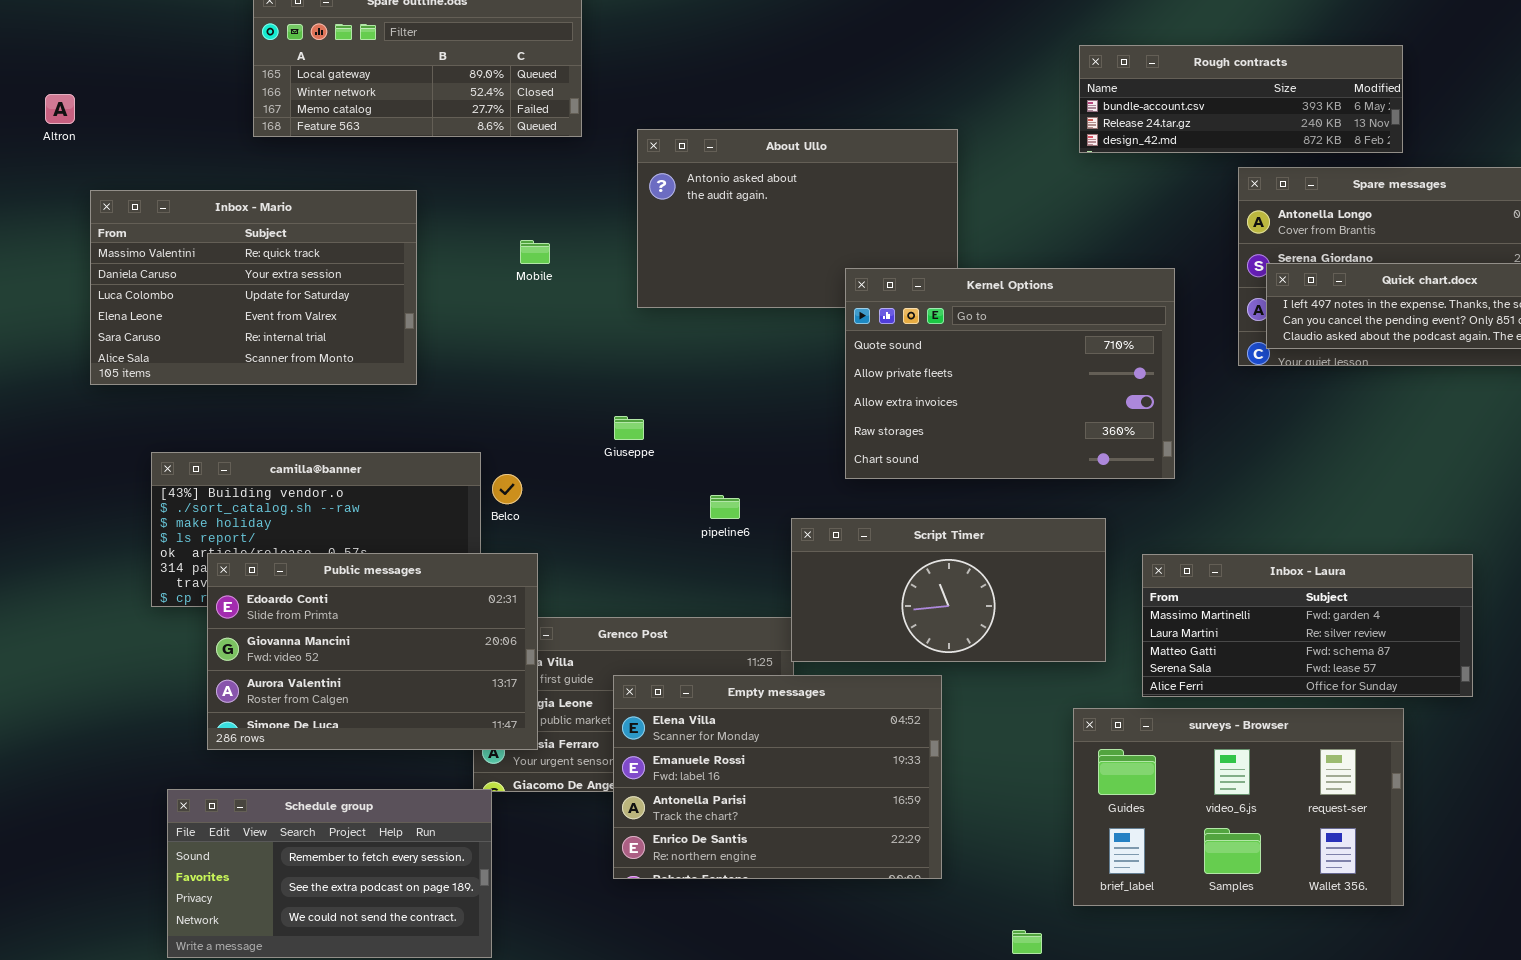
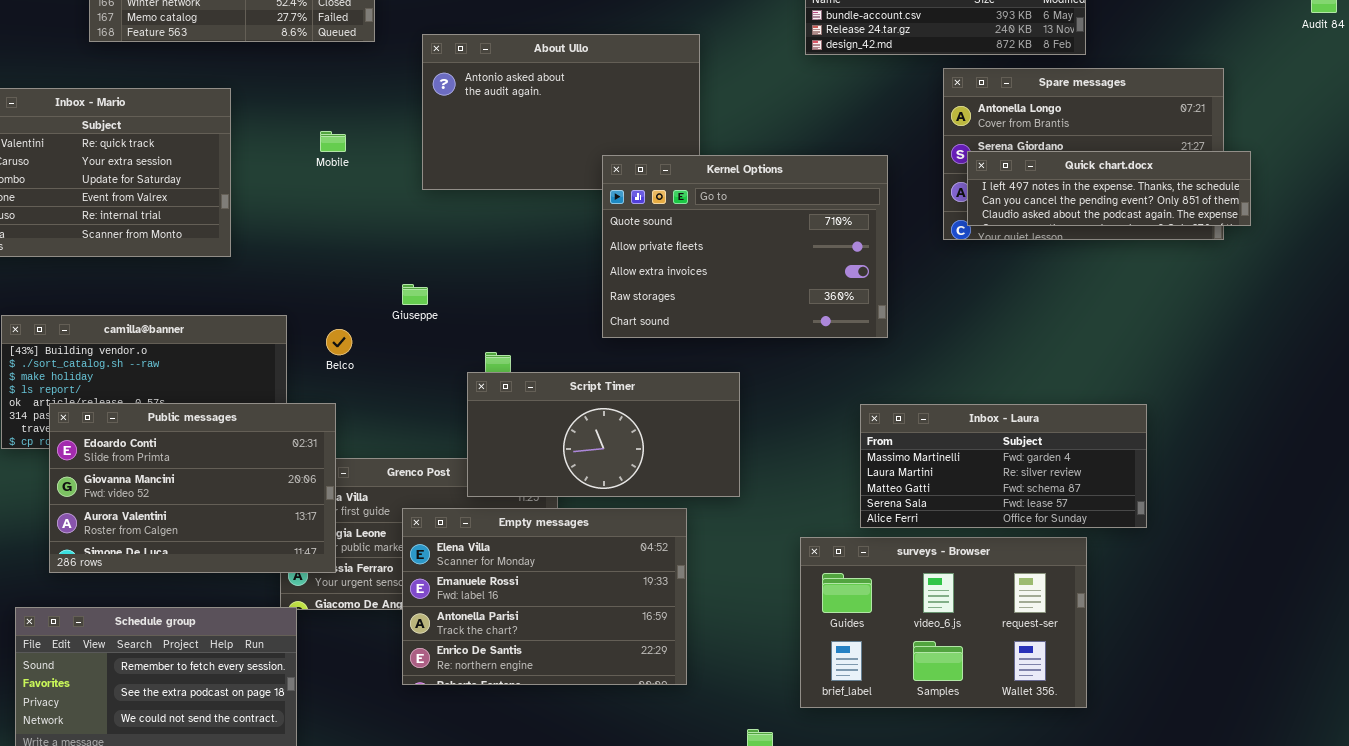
Belco: [492,474,522,504] -> [326,329,352,355], moved
Script Timer: [791,518,1106,662] -> [467,372,740,497], moved

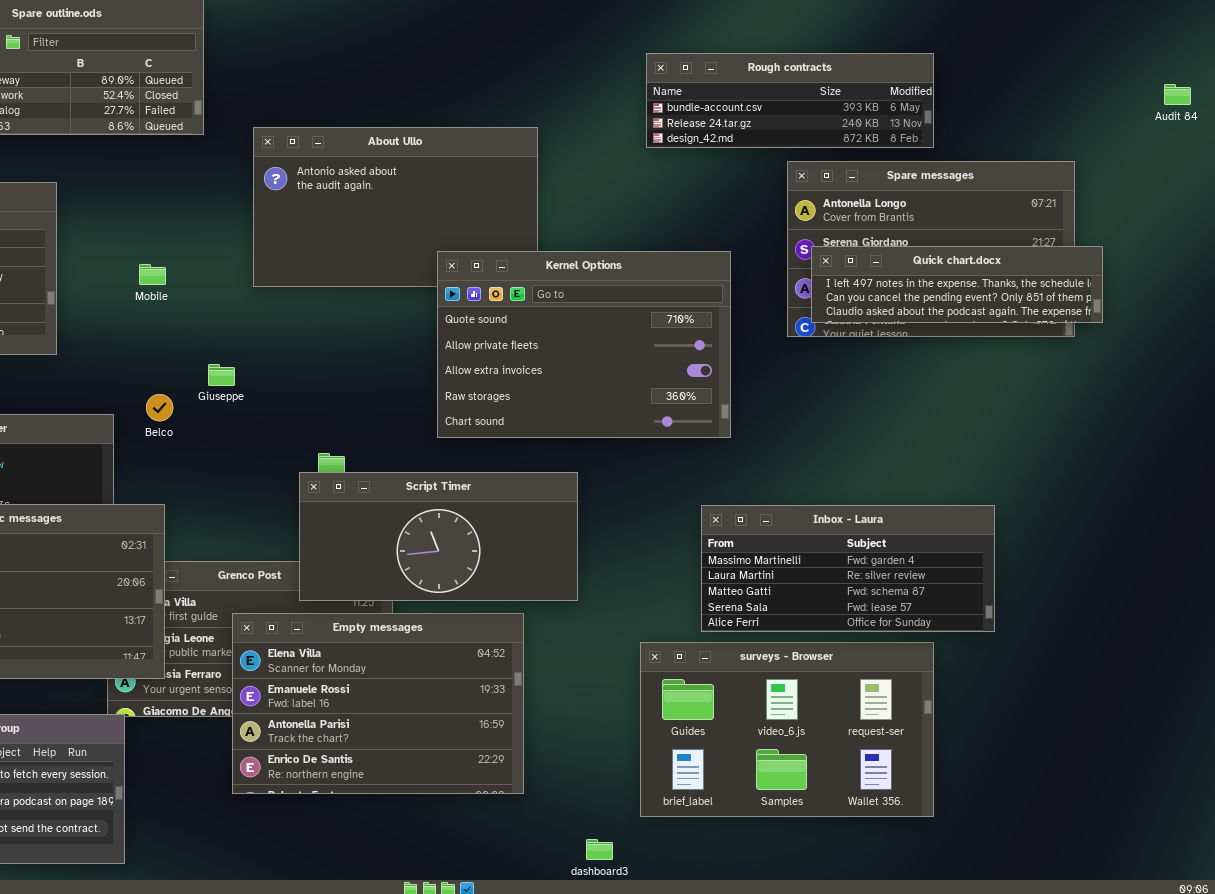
Mobile: [320,131,346,152] -> [139,264,166,285], moved
Giuseppe: [402,284,428,305] -> [208,364,235,386], moved
Belco: [326,329,352,355] -> [146,394,173,421], moved

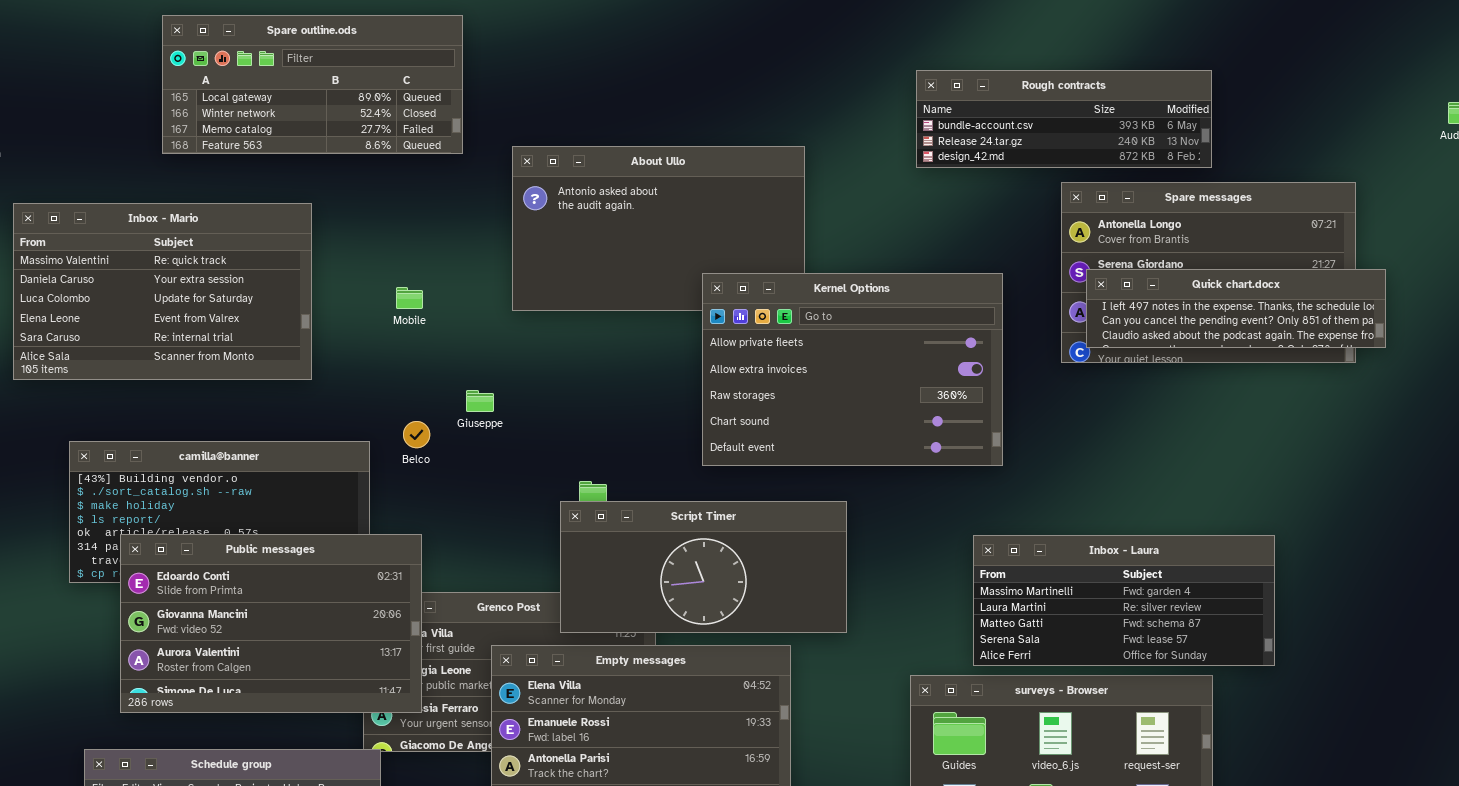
Kernel Options: [437,251,731,438] -> [702,273,1003,466], scrolled down 1 row

